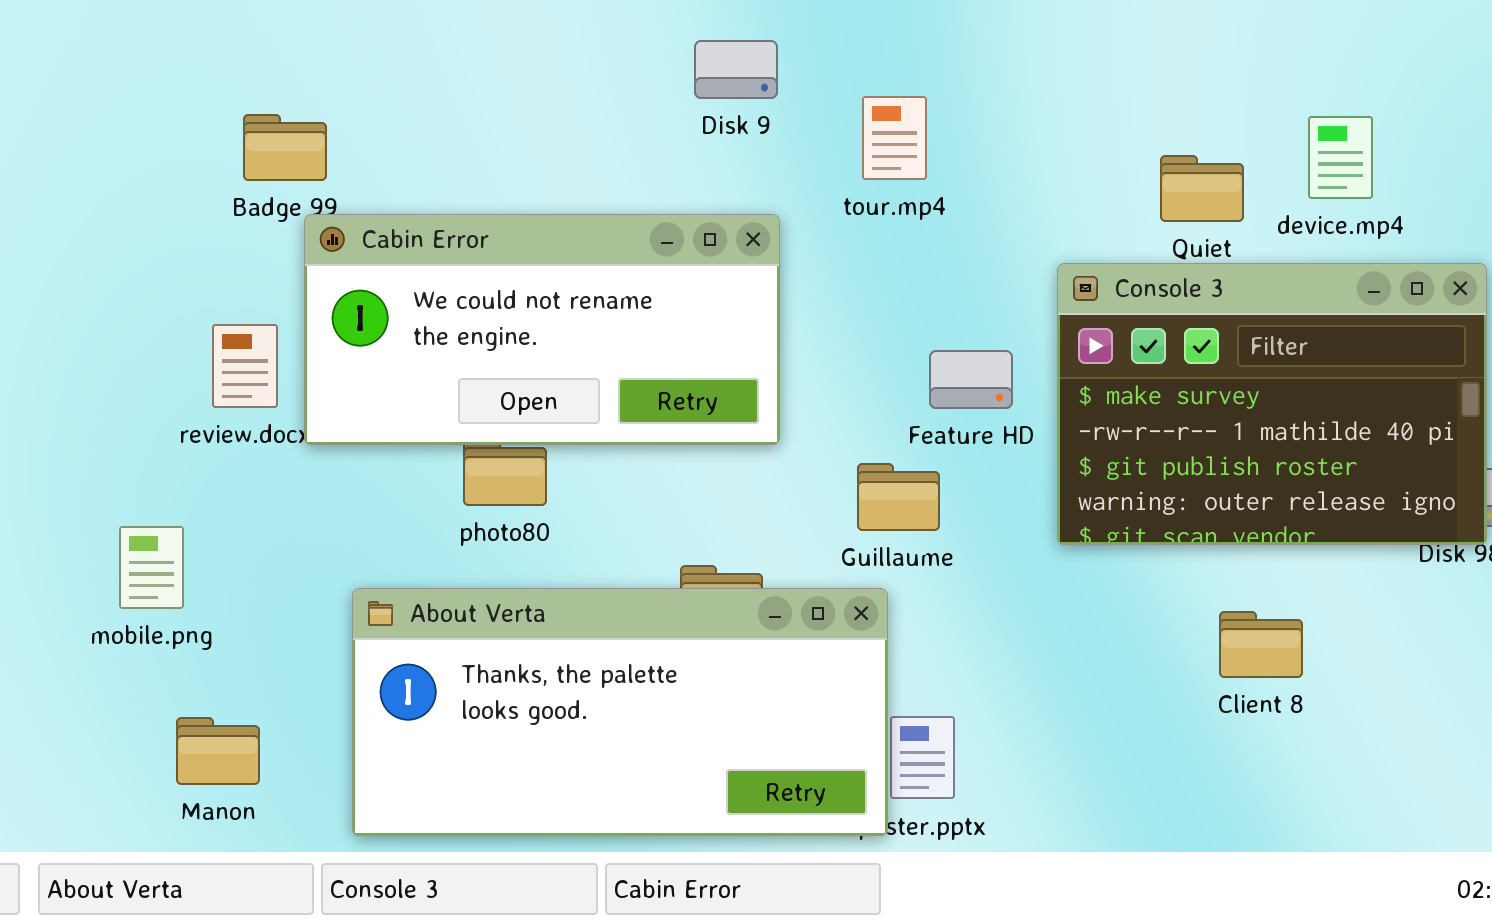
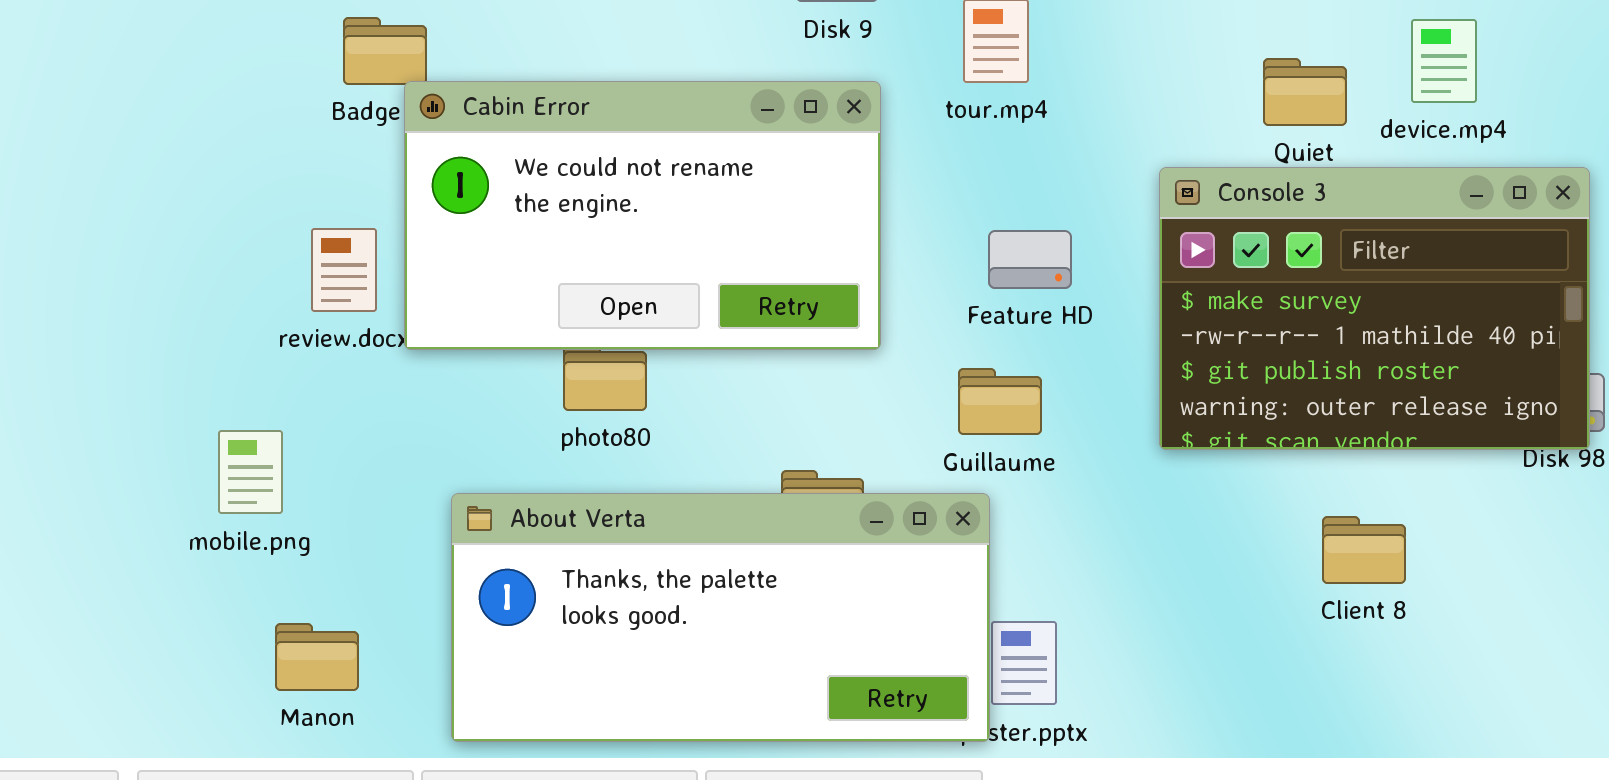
Cabin Error: [304,214,780,445] -> [404,81,881,350], resized
Feature HD: [929,350,1013,409] -> [988,230,1072,289], moved

